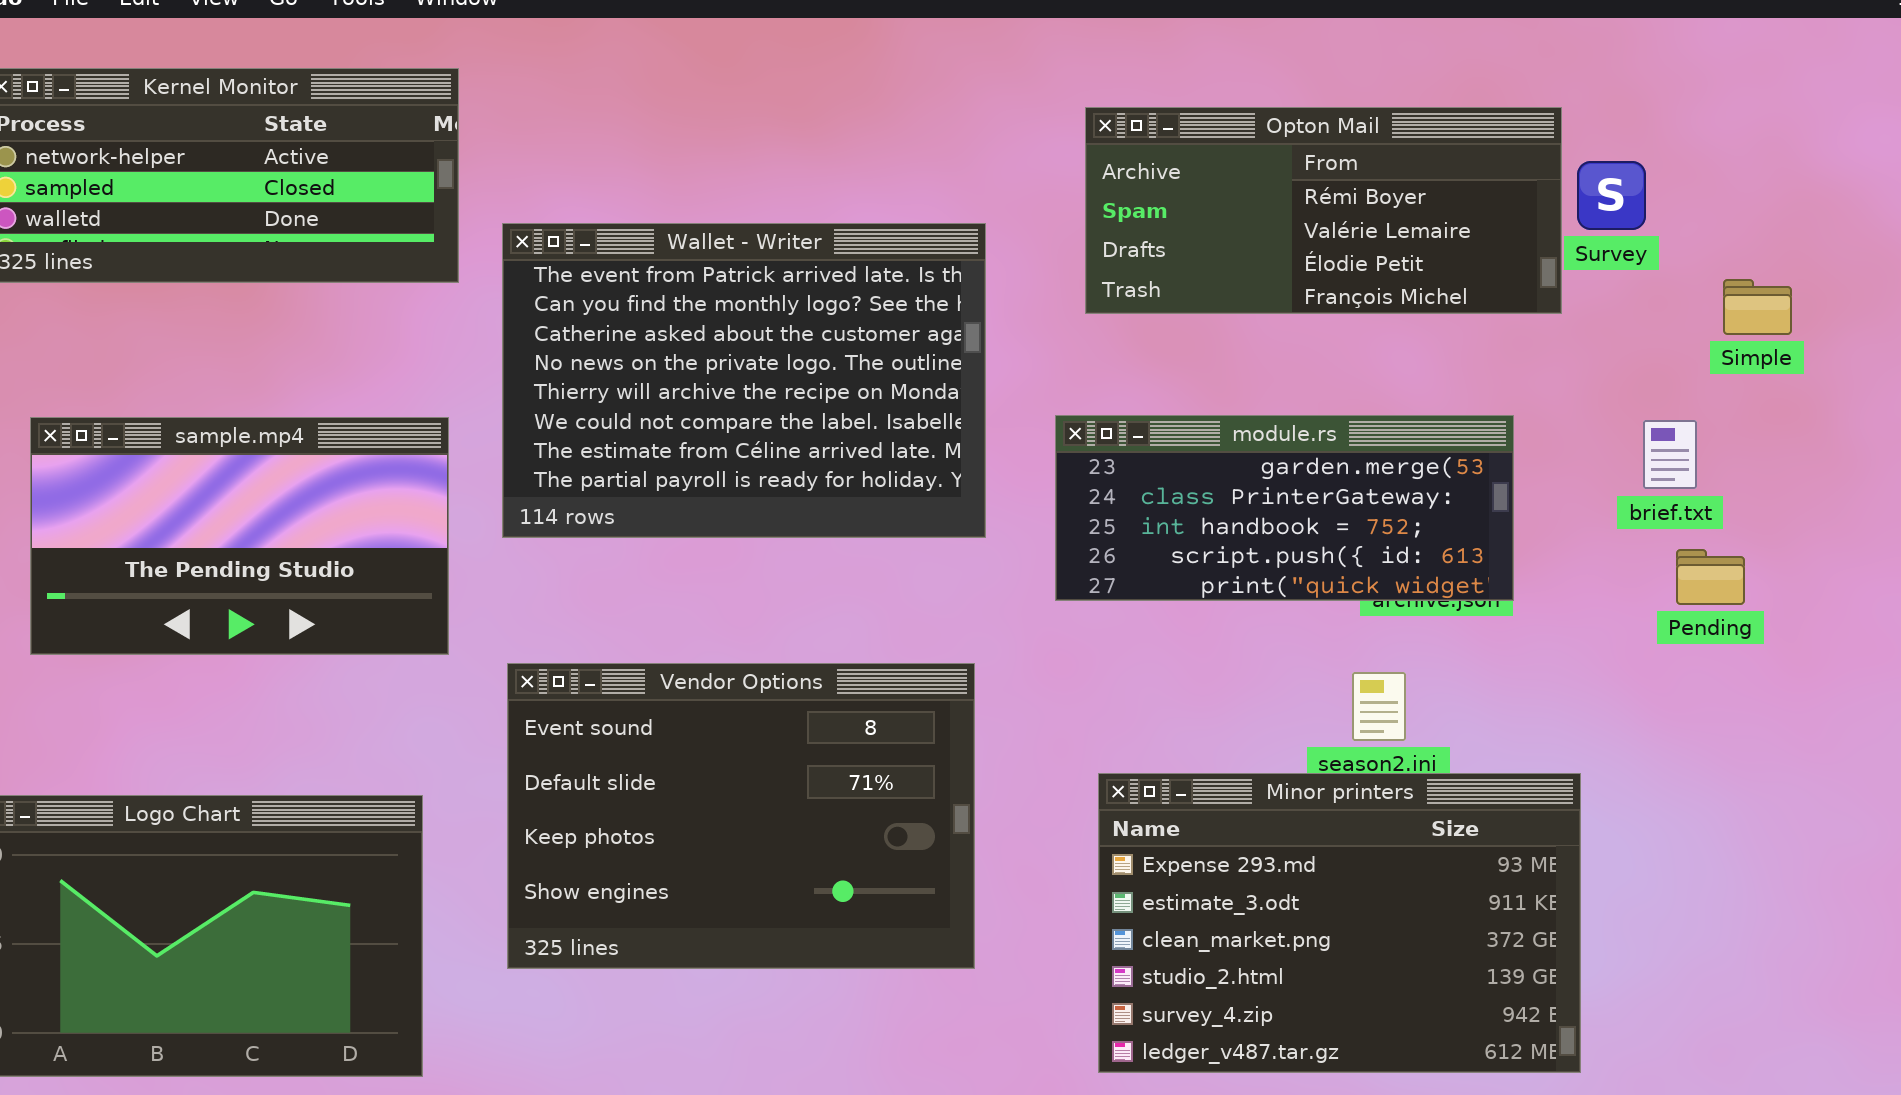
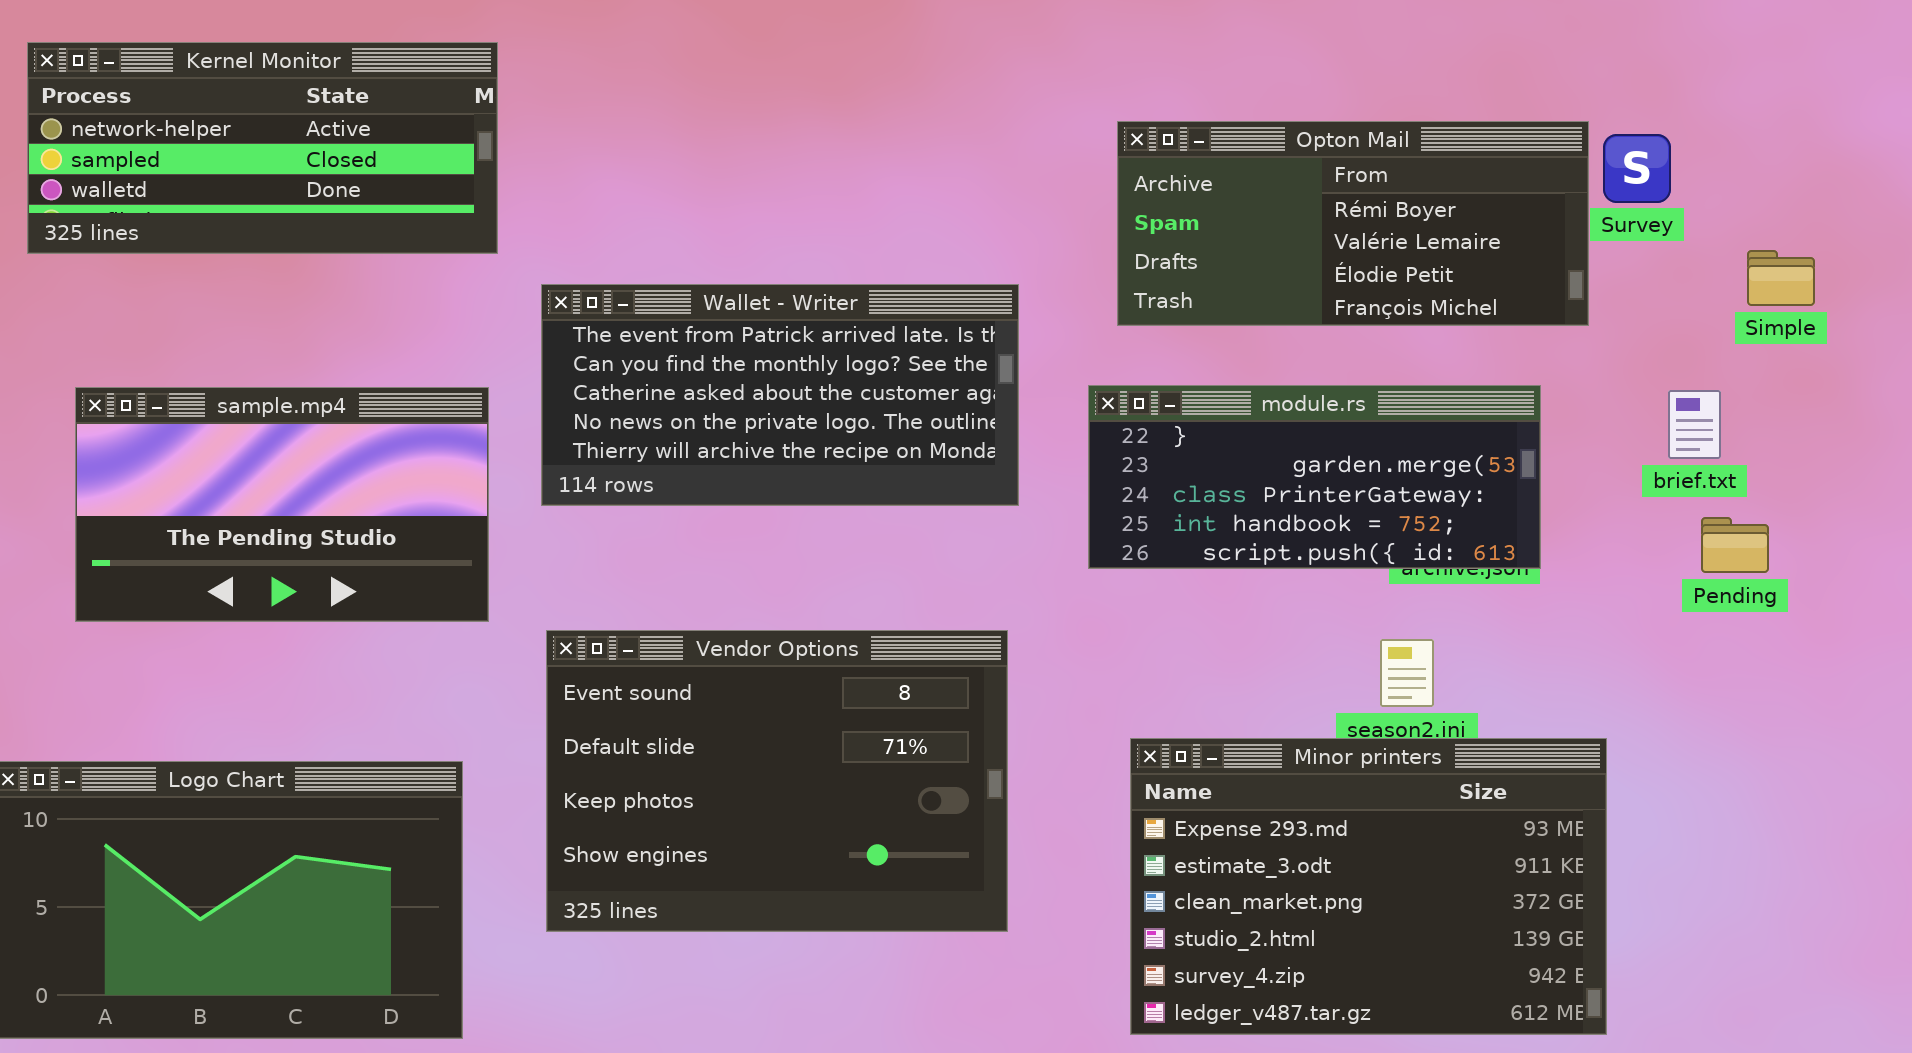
Opton Mail: [1085,107,1562,314] -> [1117,121,1589,326], moved
Wallet - Writer: [502,223,986,538] -> [541,284,1019,506], resized
module.rs: [1055,415,1514,601] -> [1088,385,1541,569], scrolled up 1 row

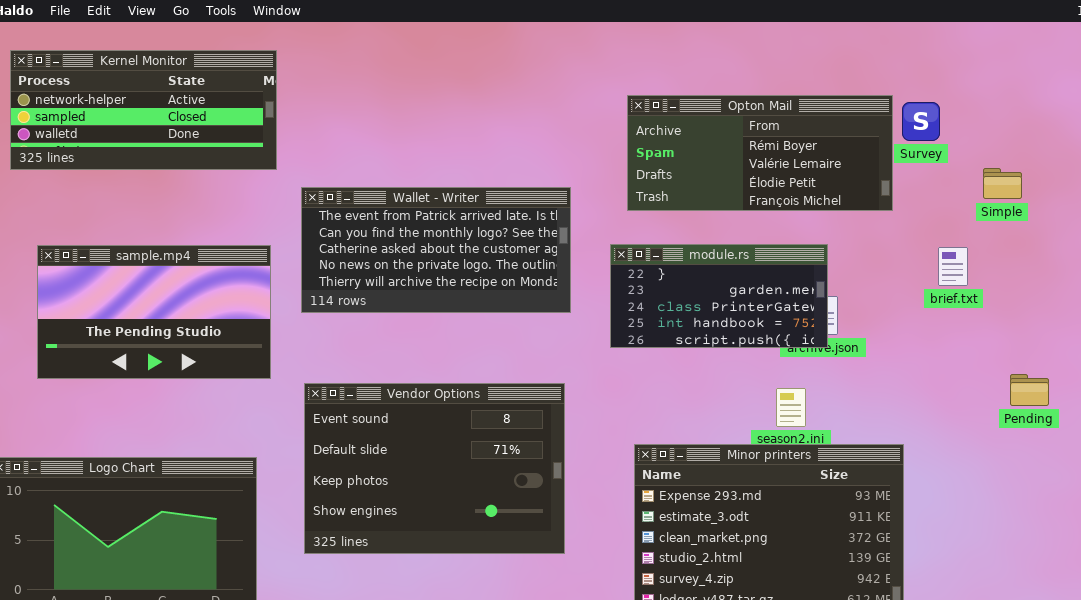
module.rs: [1088,385,1541,569] -> [610,244,828,348], resized
Pending: [1701,517,1769,573] -> [1010,374,1049,406], moved

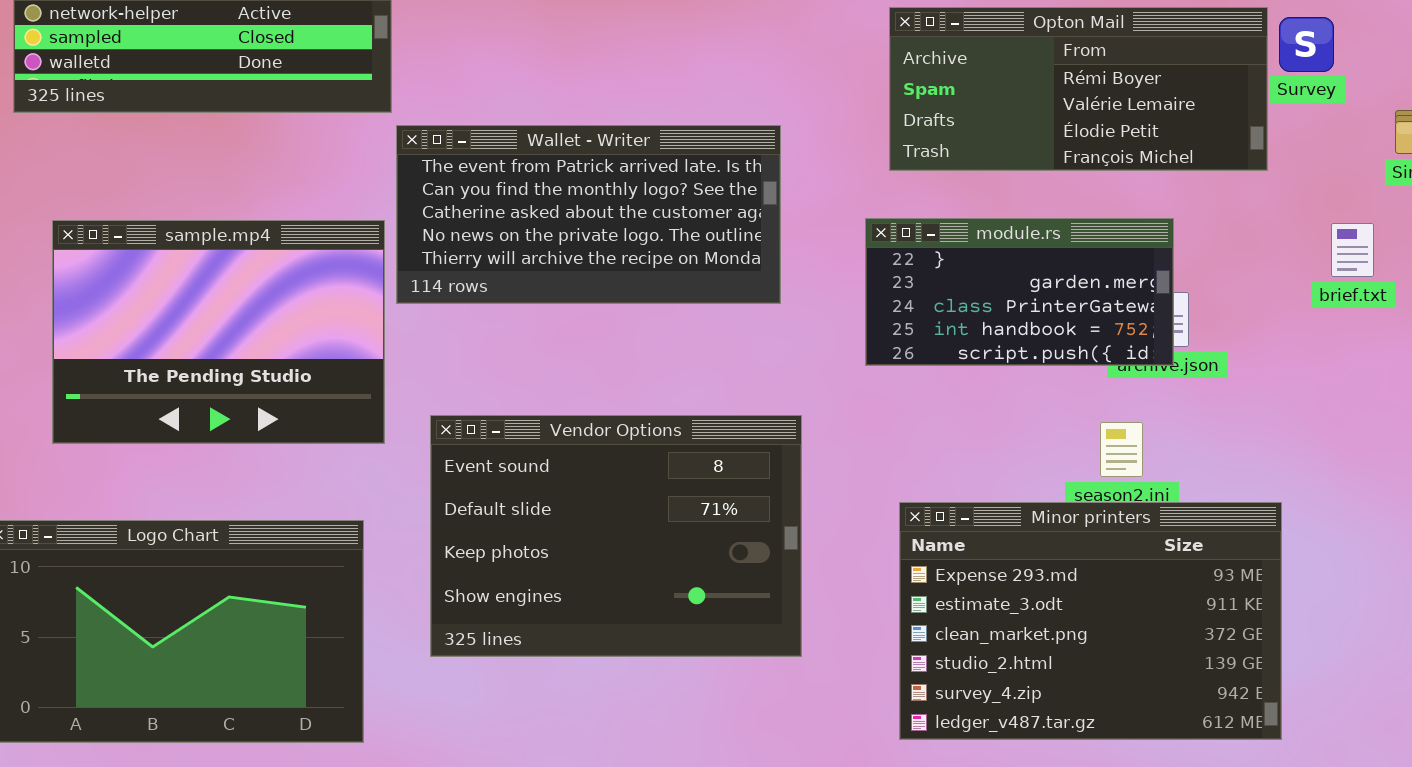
Wallet - Writer: [301,187,571,313] -> [396,125,781,304], moved
sample.mp4: [37,245,271,379] -> [52,220,385,444], resized

